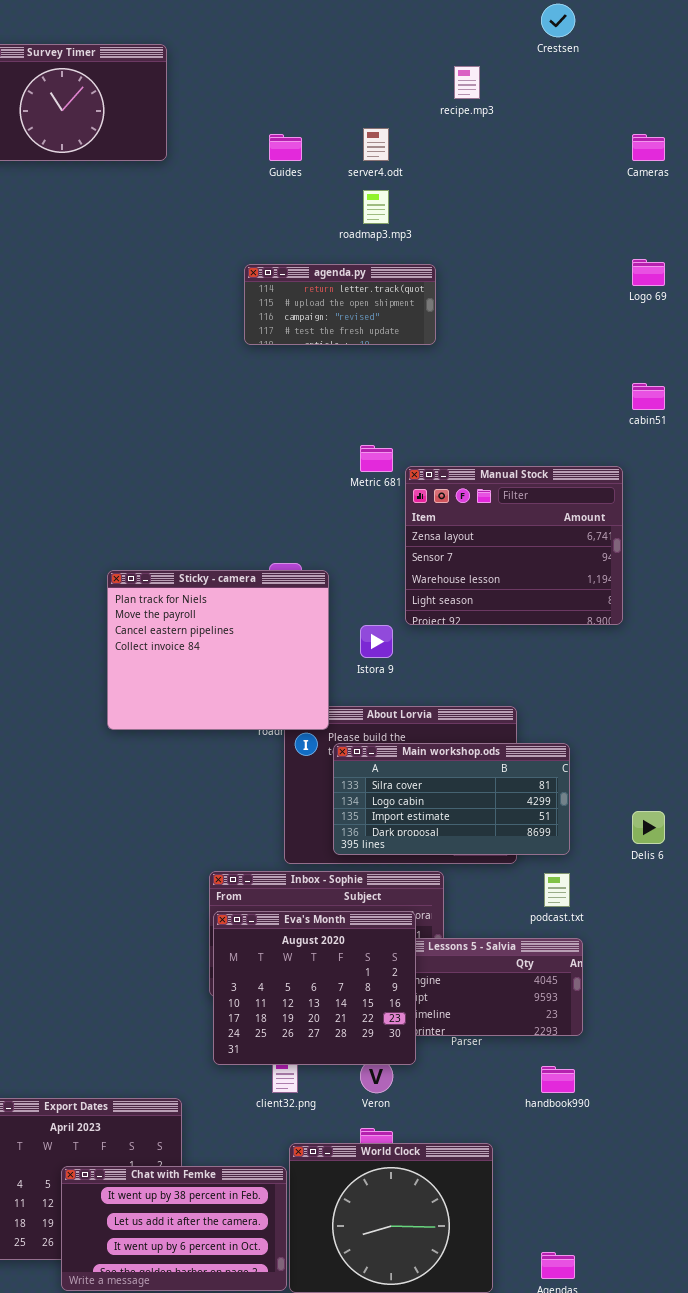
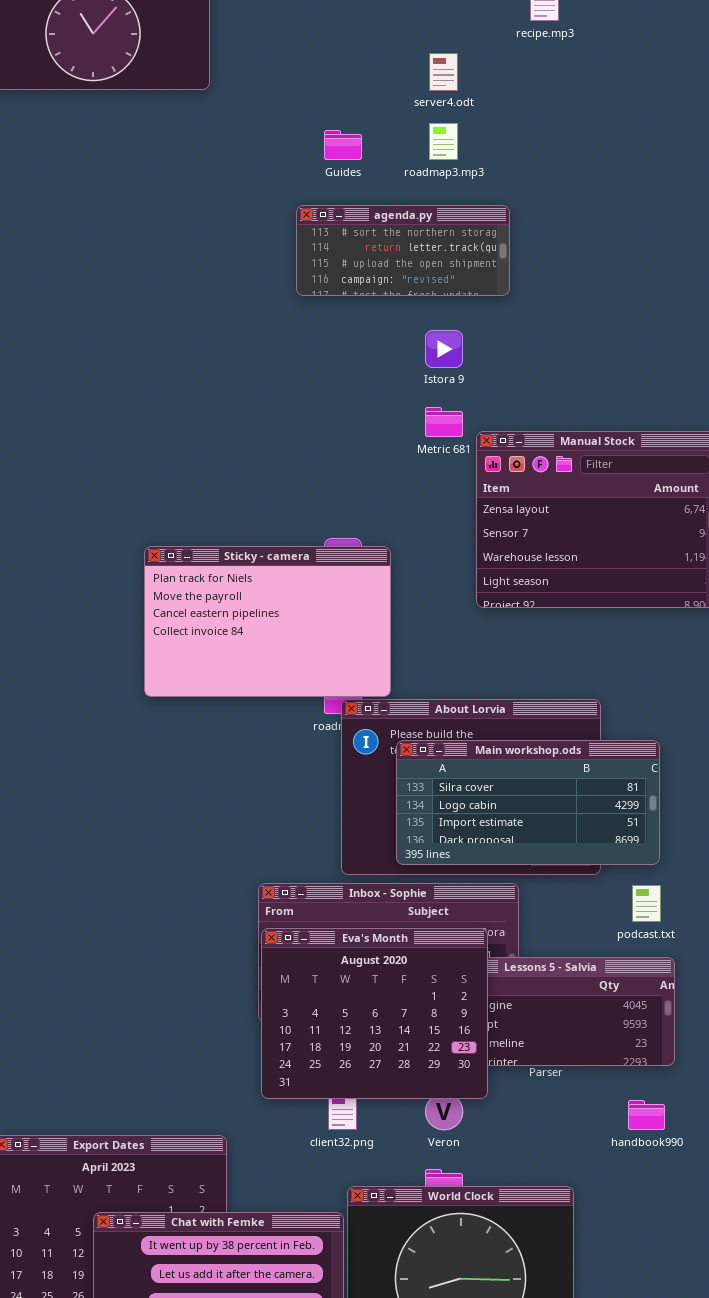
Guides: [269,134,302,161] -> [324,130,362,160], moved
agenda.py: [244,264,436,345] -> [296,205,510,296], scrolled up 1 row
Sticky - camera: [107,570,329,730] -> [144,546,391,697], resized
Istora 9: [360,625,393,658] -> [425,330,463,368], moved

